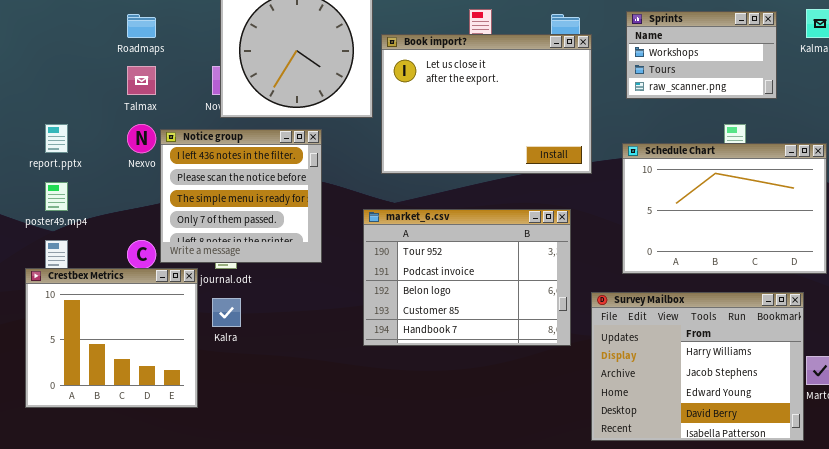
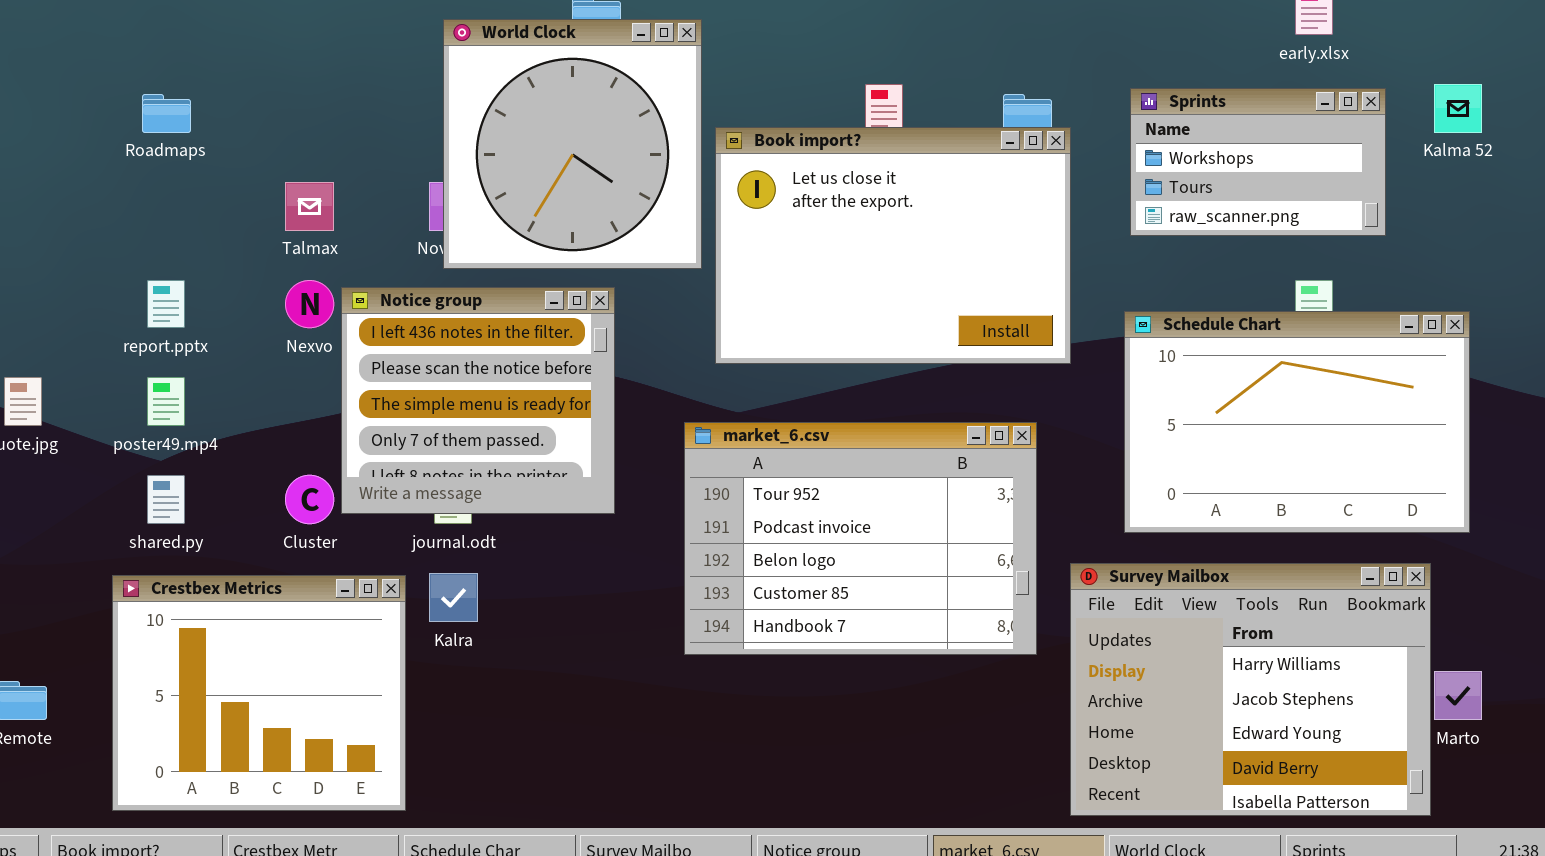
Roadmaps: [127,14,156,38] -> [142,94,191,133], moved
Crestbex Metrics: [25,268,198,408] -> [112,575,406,811], moved

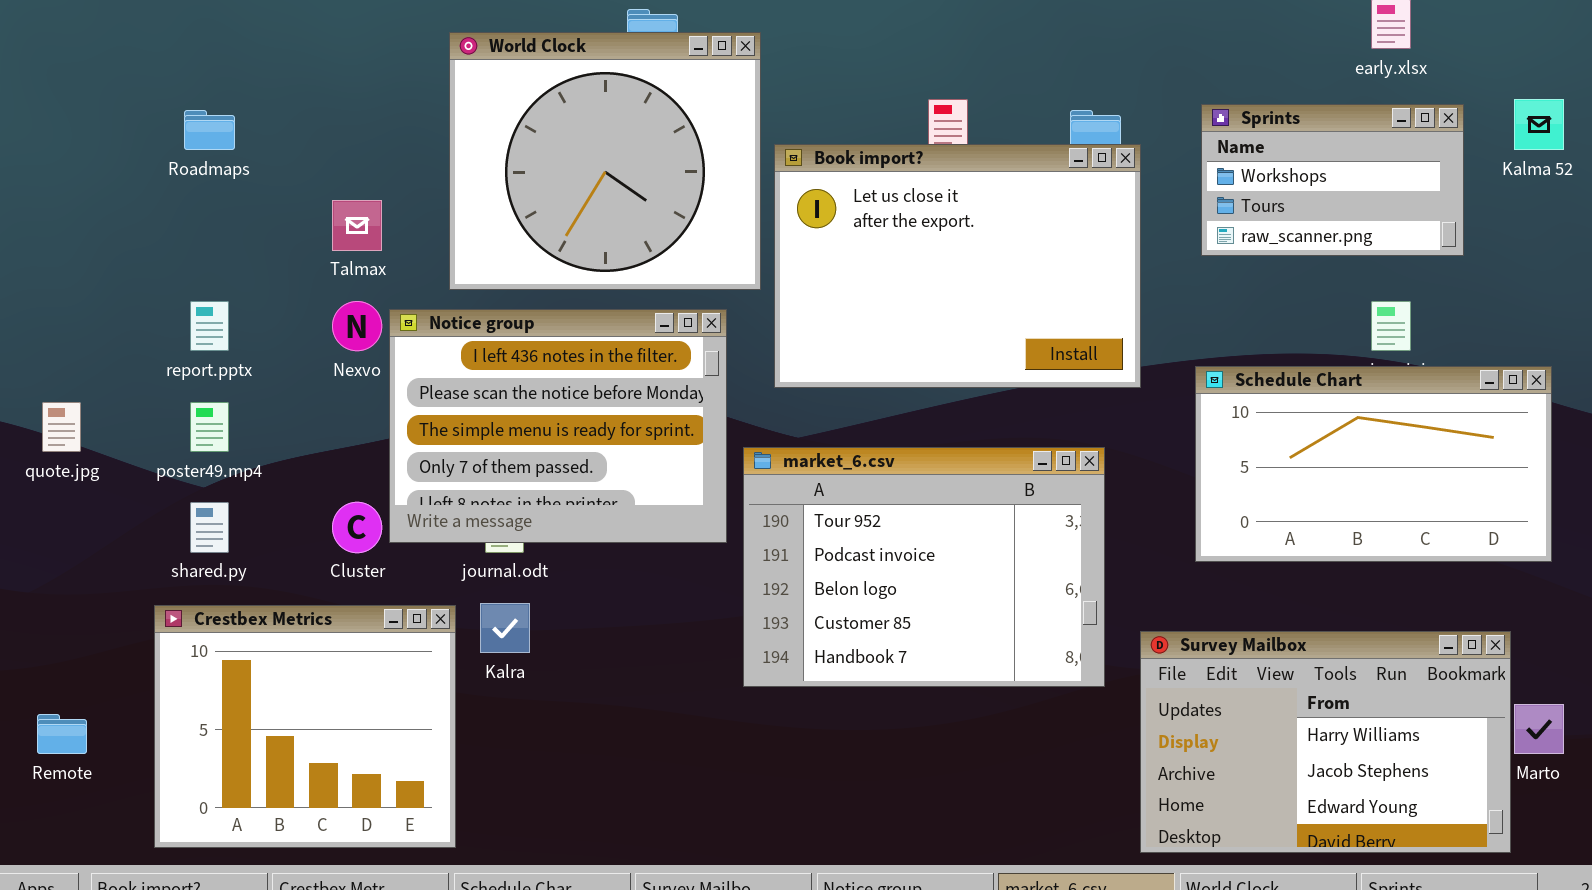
World Clock: [443,19,702,269] -> [449,32,761,290], resized
Notice group: [341,287,615,514] -> [389,309,727,543], resized
Schedule Chart: [1124,311,1470,533] -> [1195,366,1552,562], resized
Survey Mailbox: [1070,563,1431,816] -> [1140,631,1511,853], resized

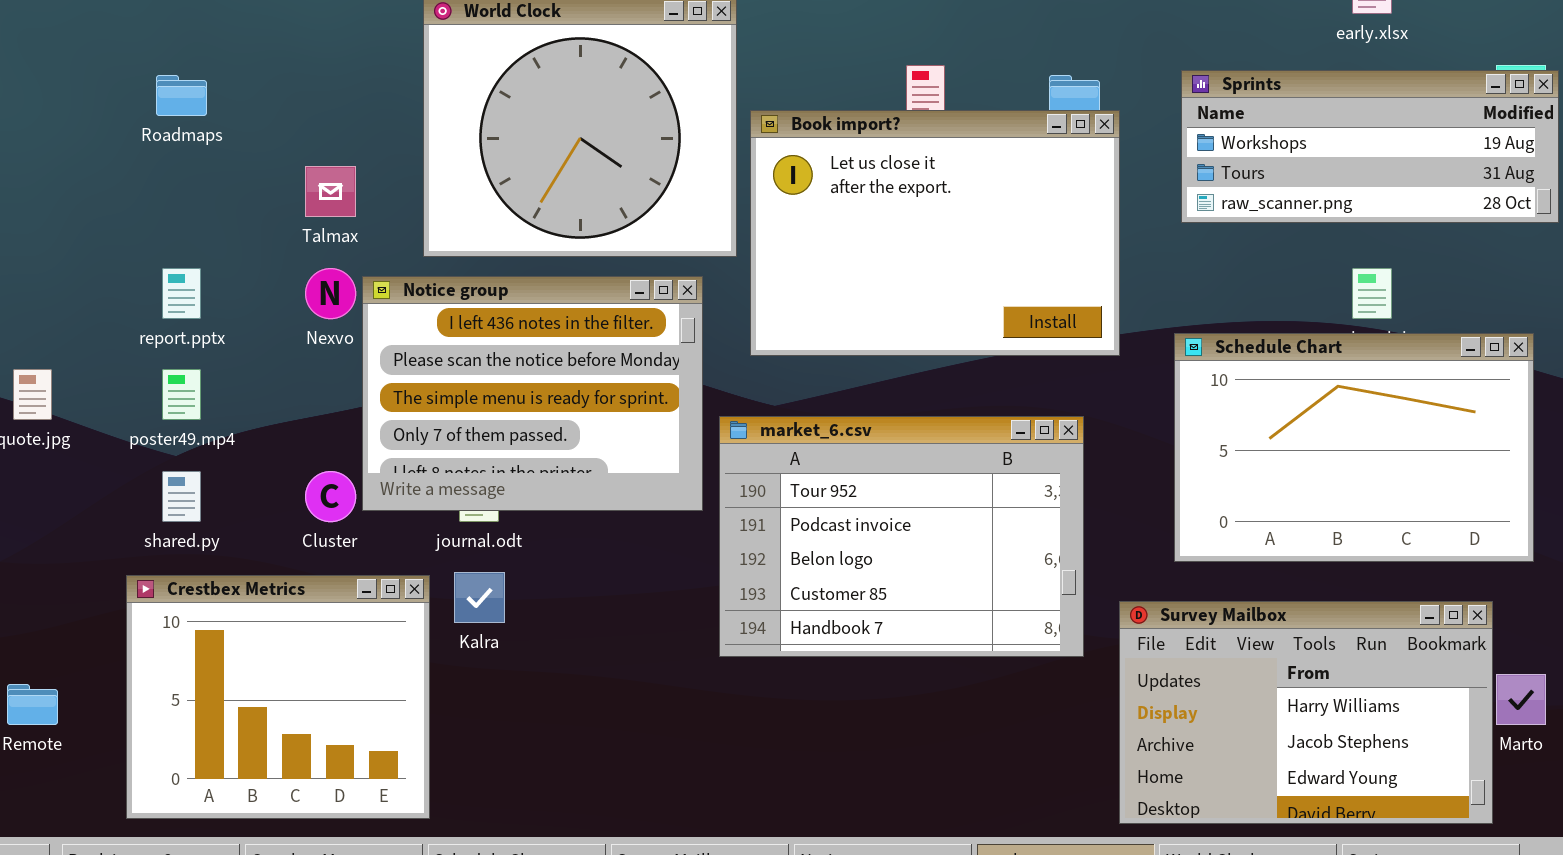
Sprints: [1201,104,1464,256] -> [1181,70,1559,223], resized
Schedule Chart: [1195,366,1552,562] -> [1174,333,1534,562], resized

